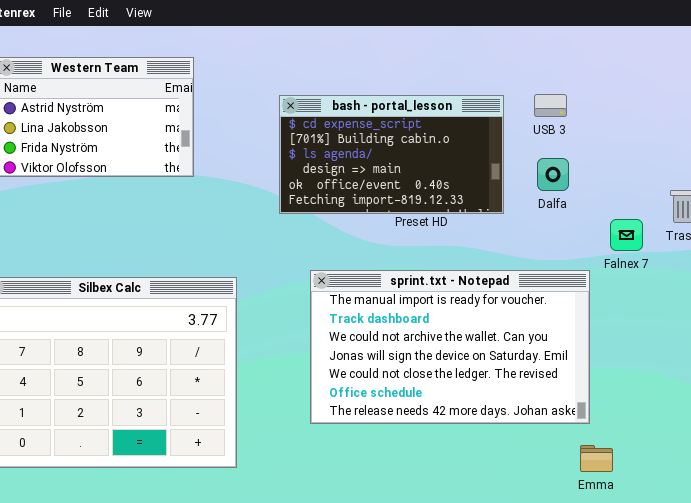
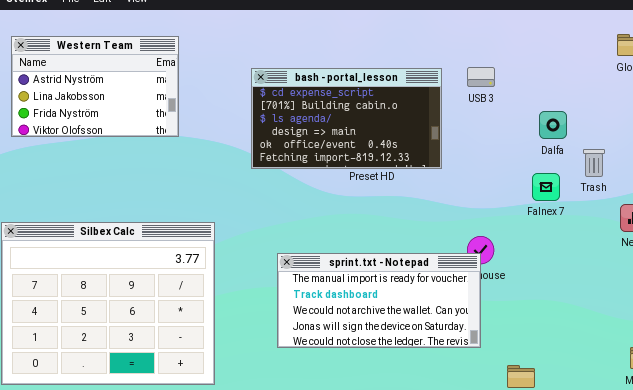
Dalfa: [537,158,569,191] -> [539,111,567,139], moved
sprint.txt - Notepad: [310,270,590,424] -> [277,253,481,348], resized

